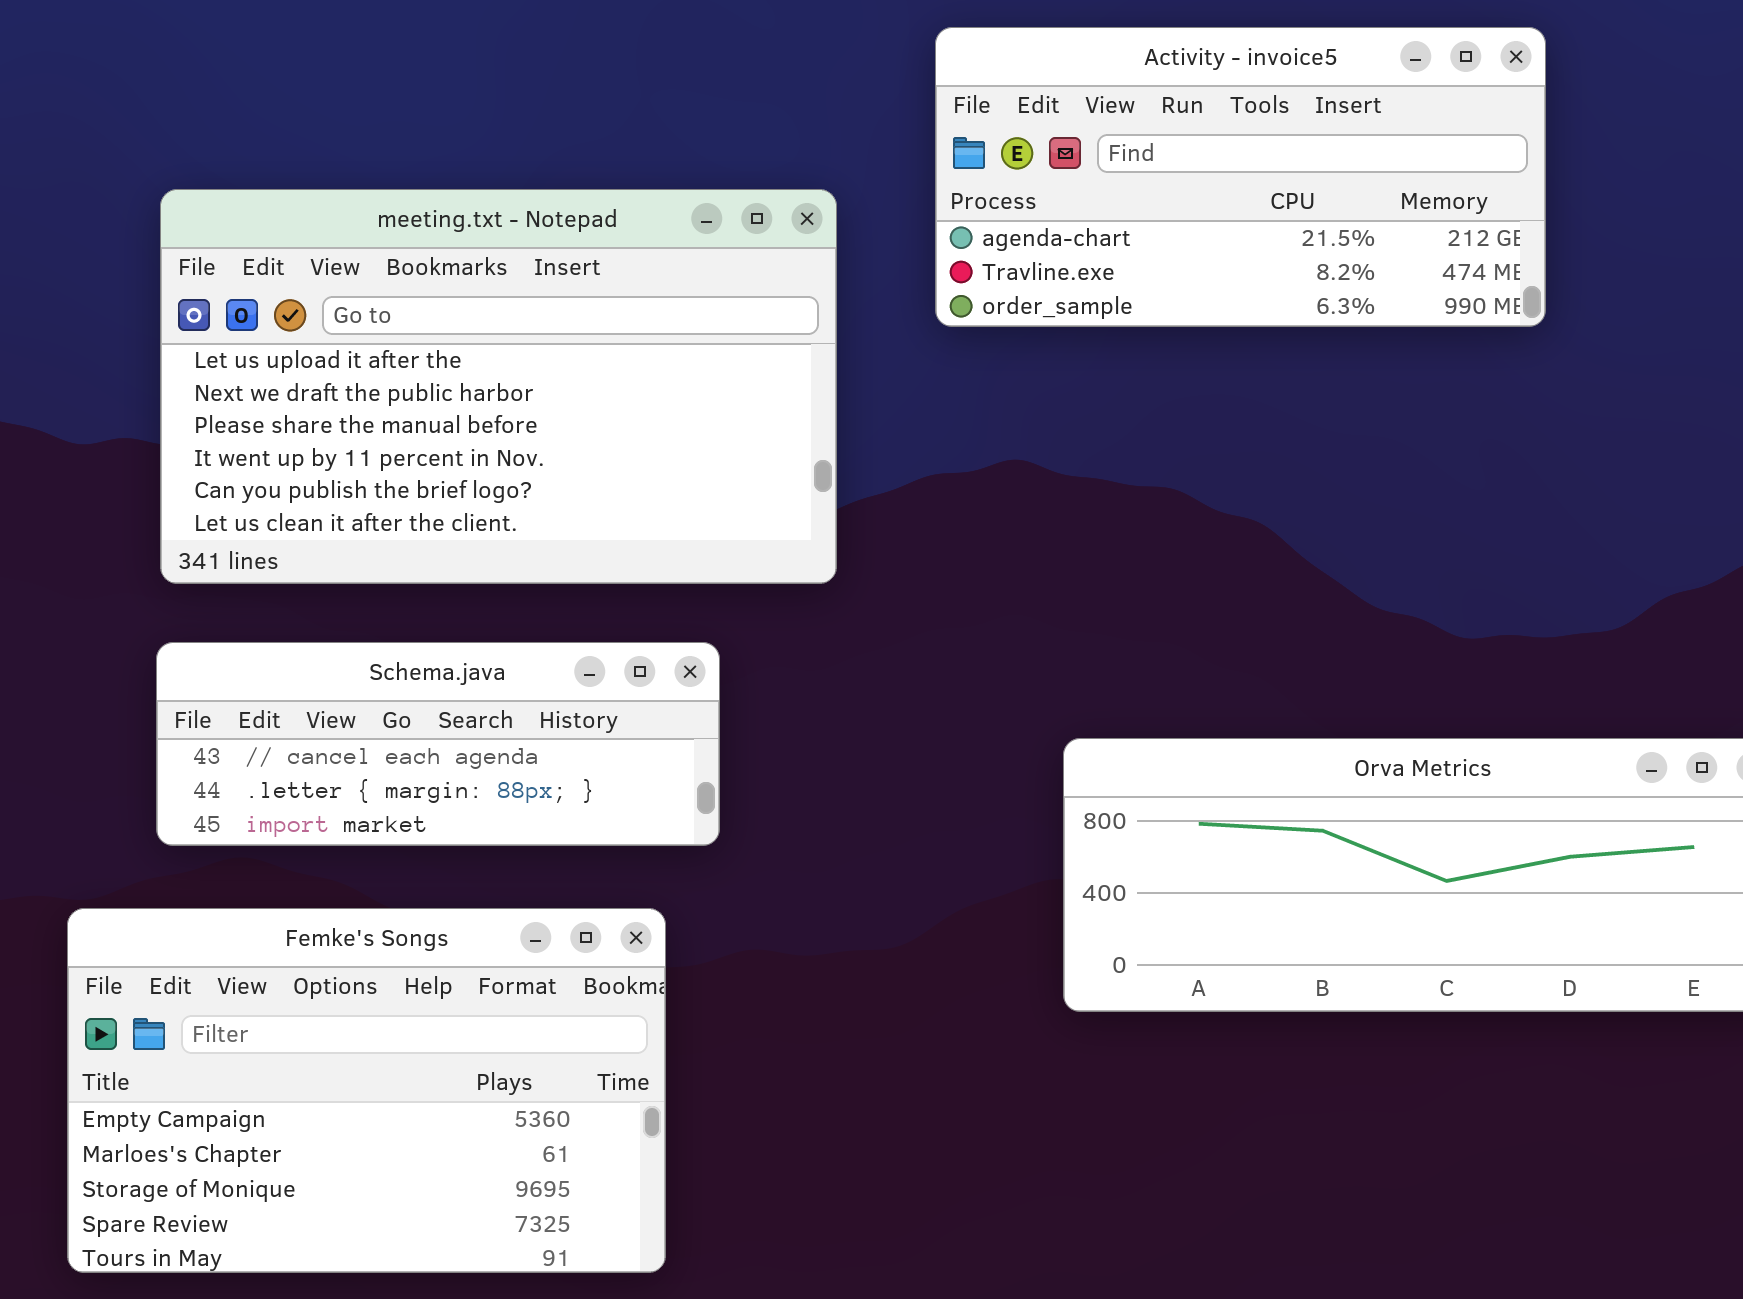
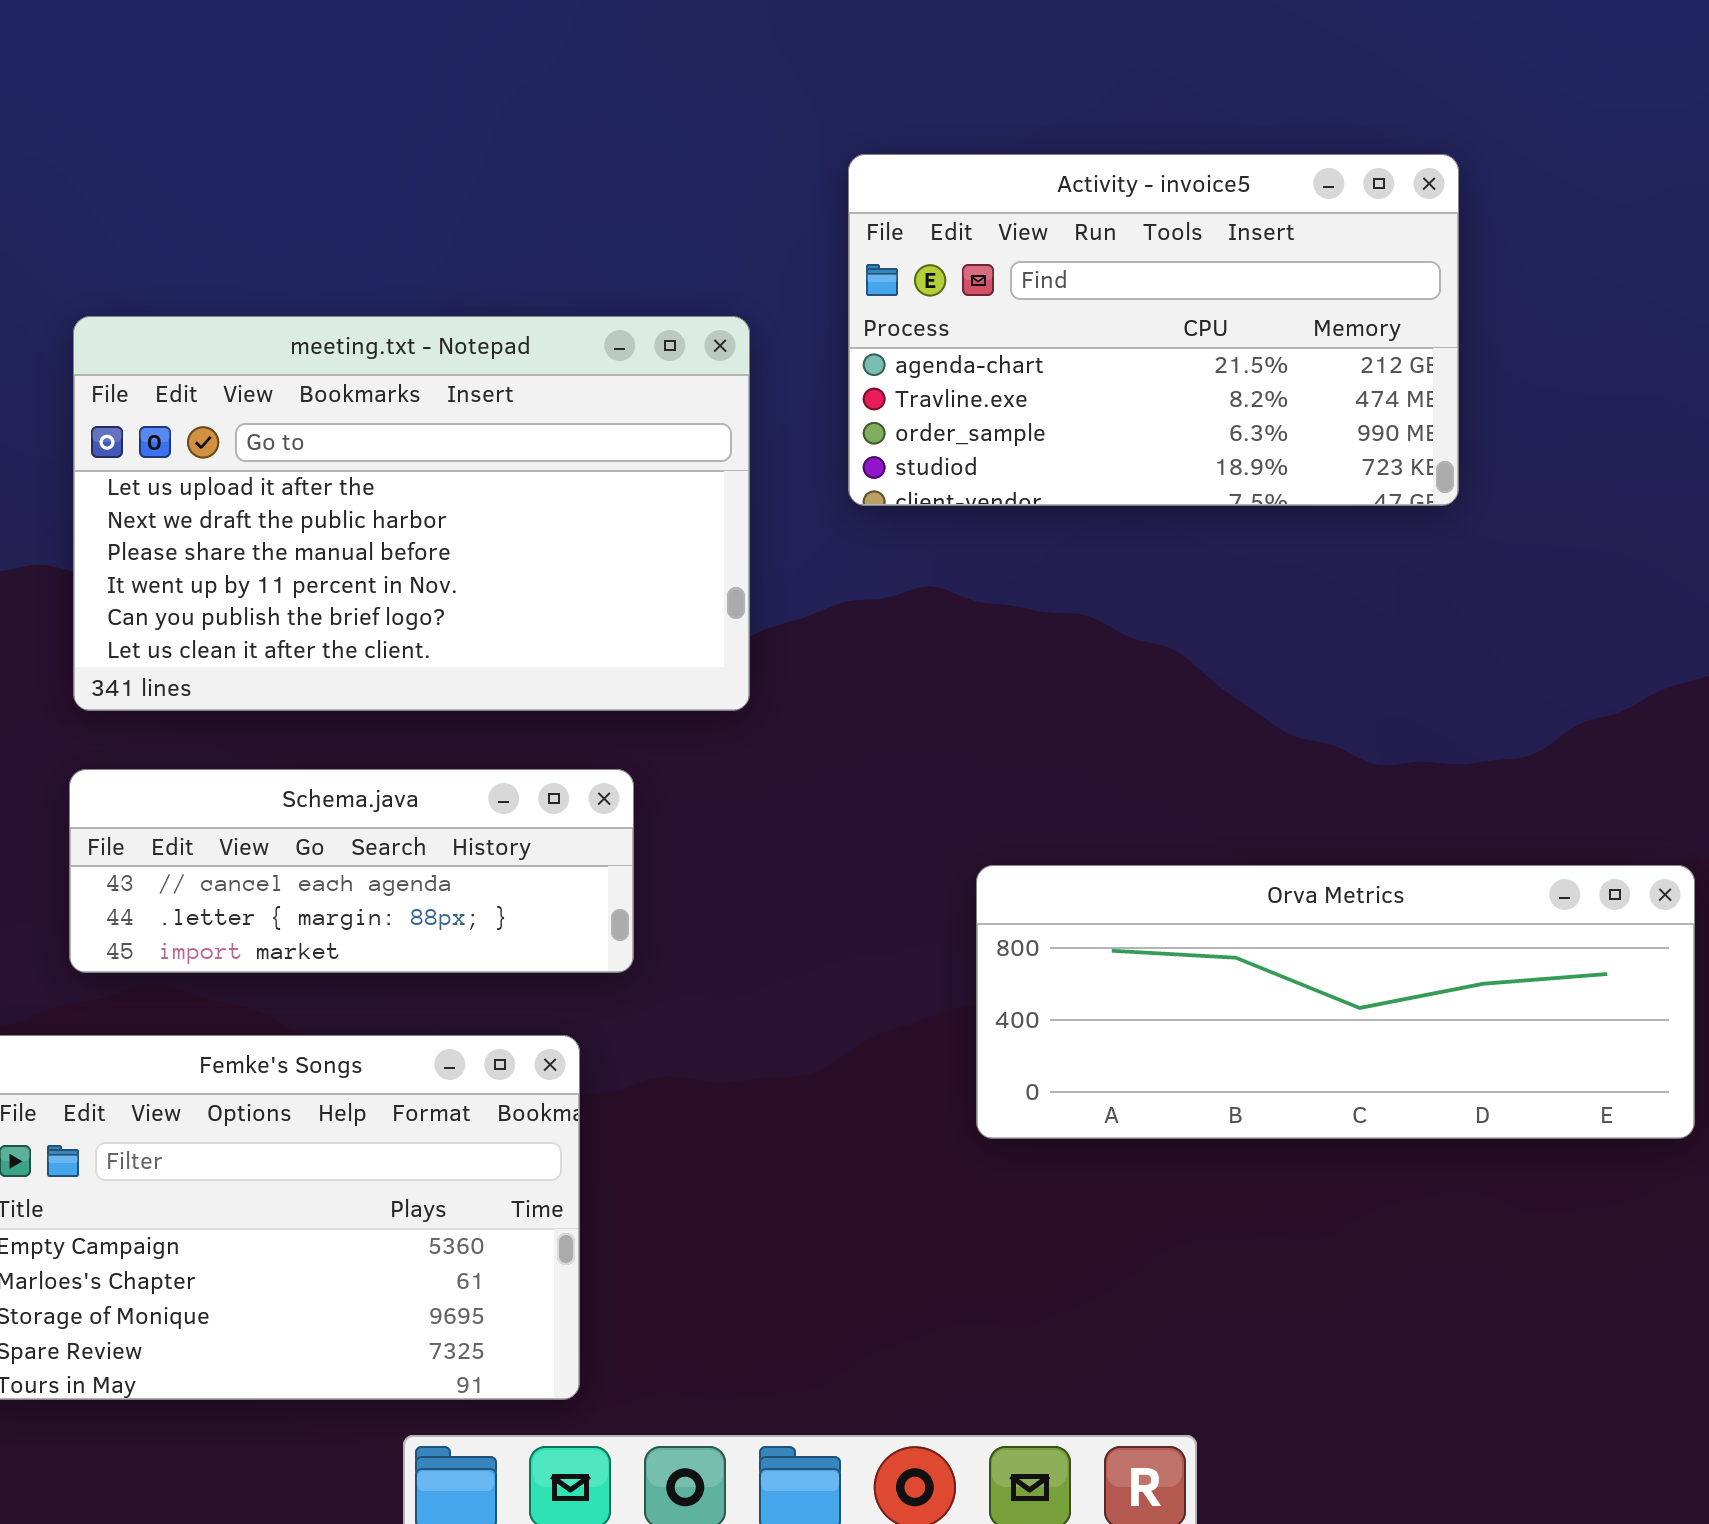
Activity - invoice5: [935,27,1546,327] -> [848,154,1459,506], resized

